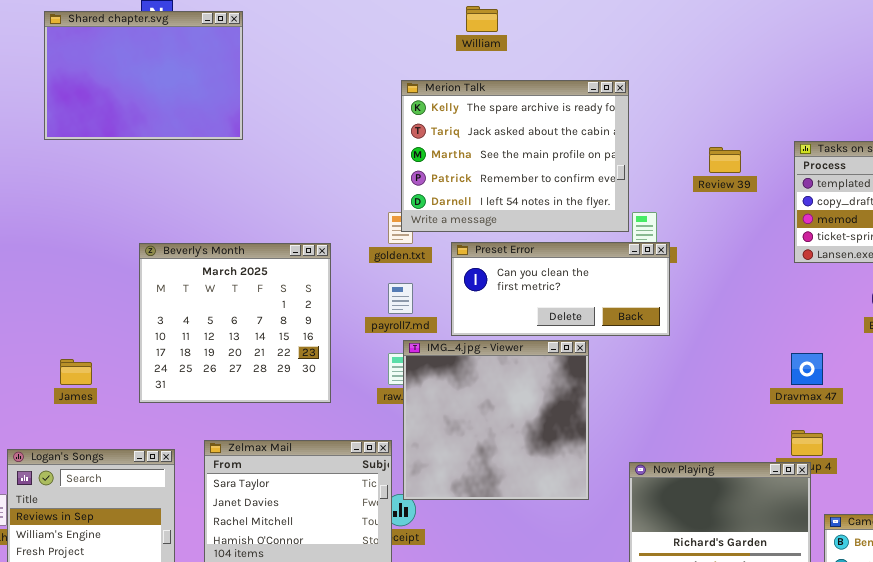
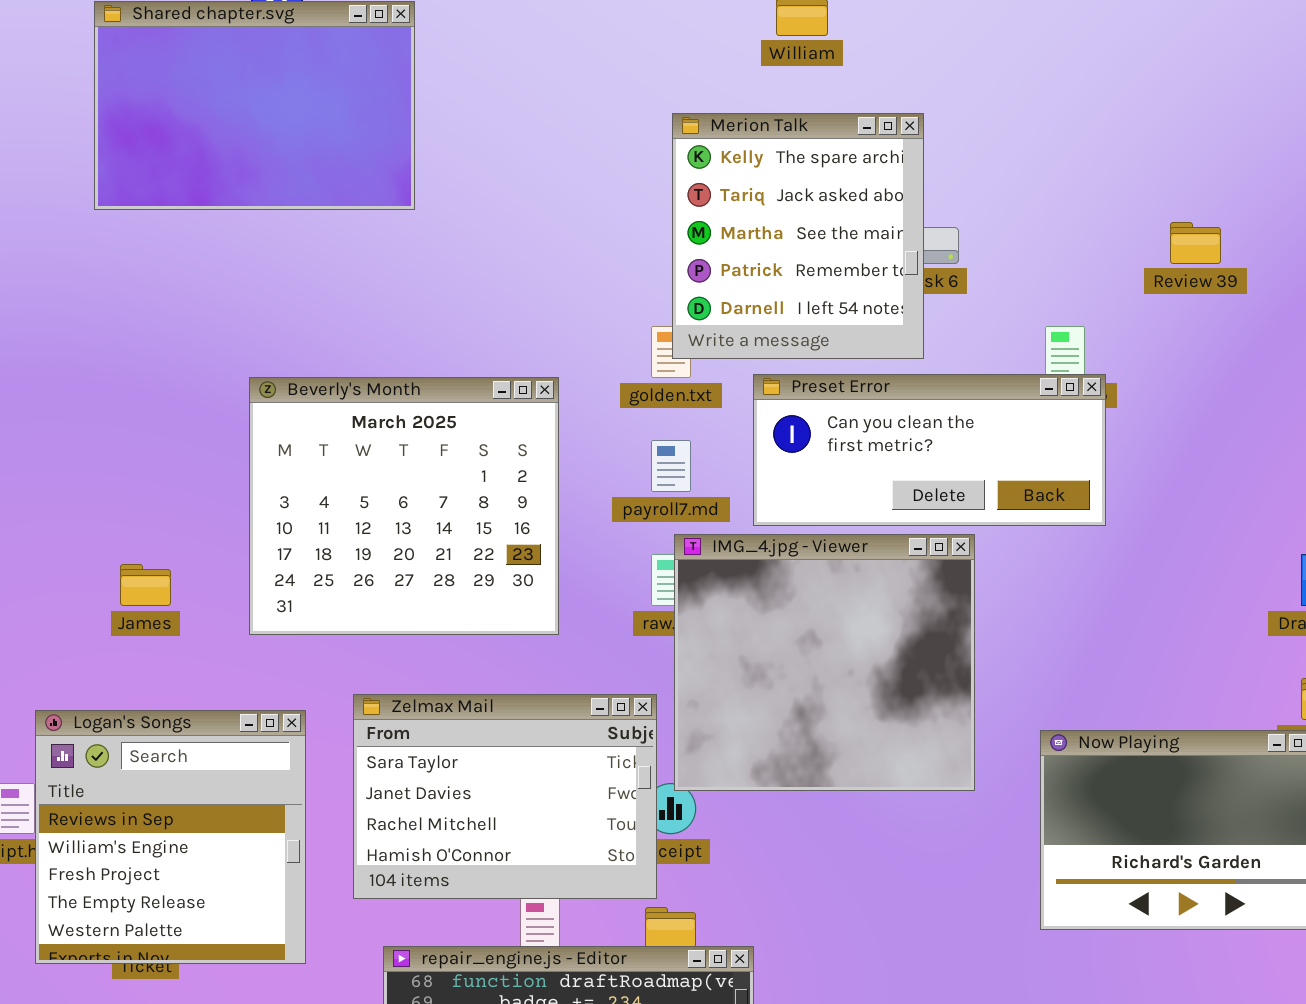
Merion Talk: [401,80,629,232] -> [672,113,924,359], resized

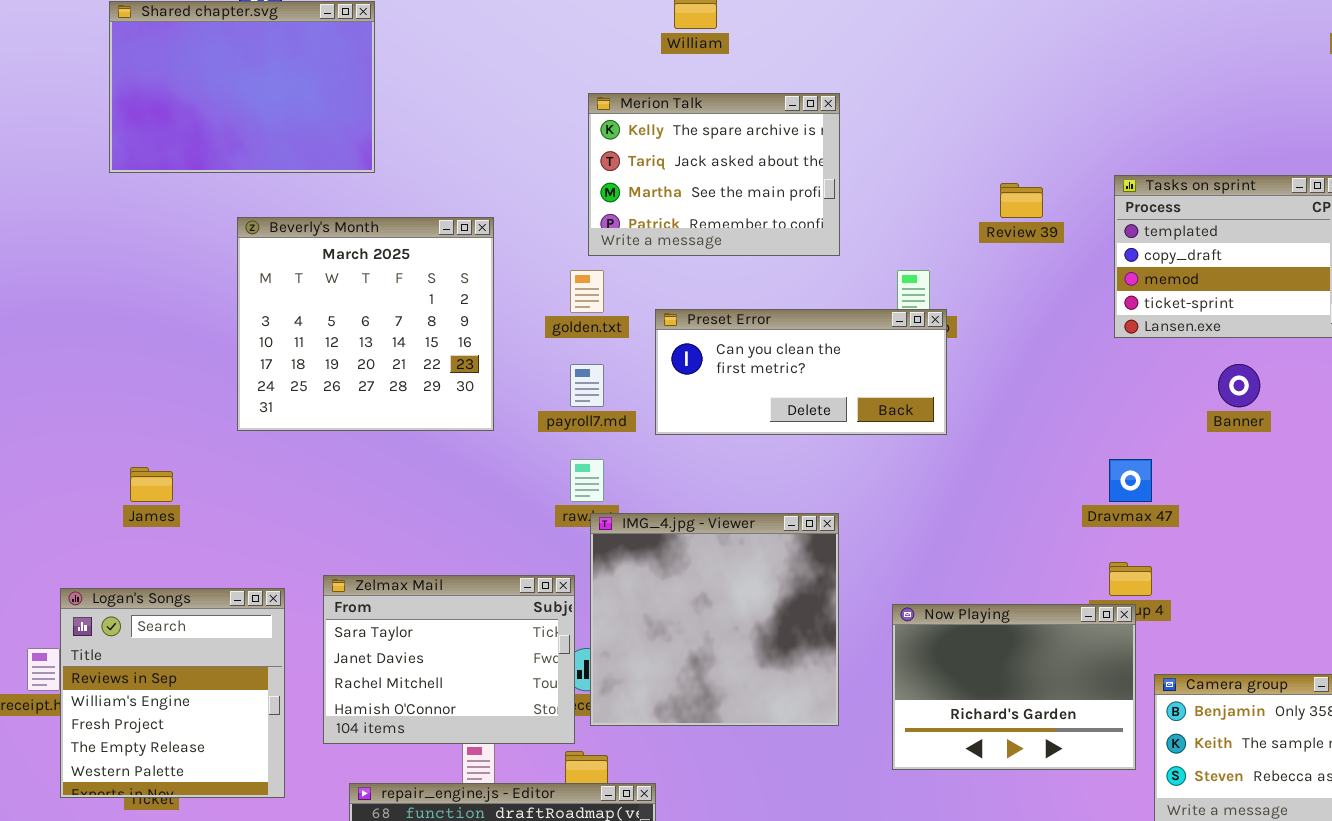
Merion Talk: [672,113,924,359] -> [588,93,840,256], resized
Beverly's Month: [249,377,559,635] -> [237,217,494,431], moved
IMG_4.jpg - Viewer: [674,534,975,791] -> [590,513,839,726], moved

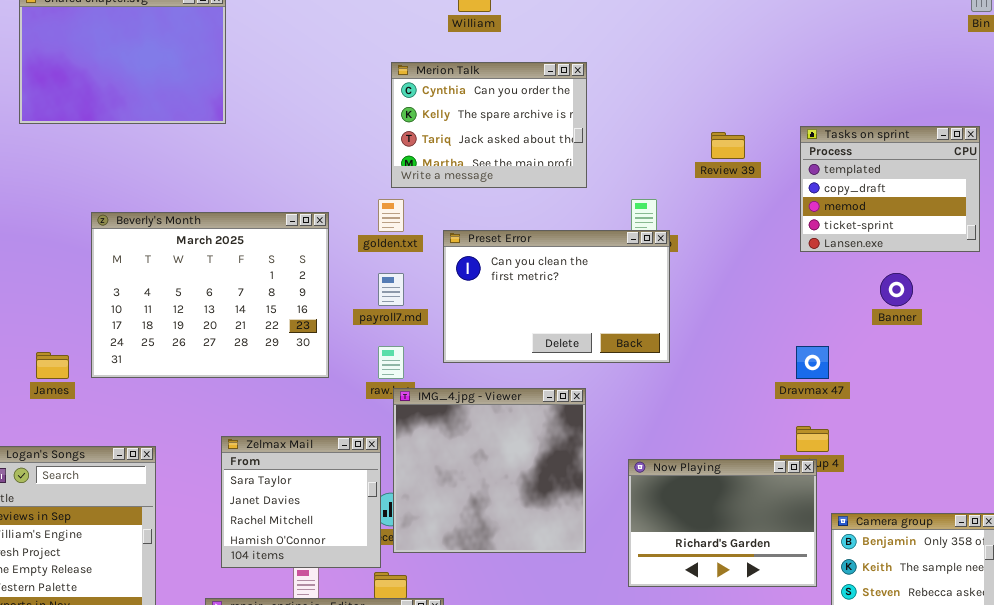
Merion Talk: [588,93,840,256] -> [391,62,587,188], scrolled up 1 row
Beverly's Month: [237,217,494,431] -> [91,212,329,378], moved, resized
Preset Error: [655,309,947,435] -> [443,230,670,363], resized
Zelmax Mail: [323,575,575,744] -> [221,436,381,568], resized

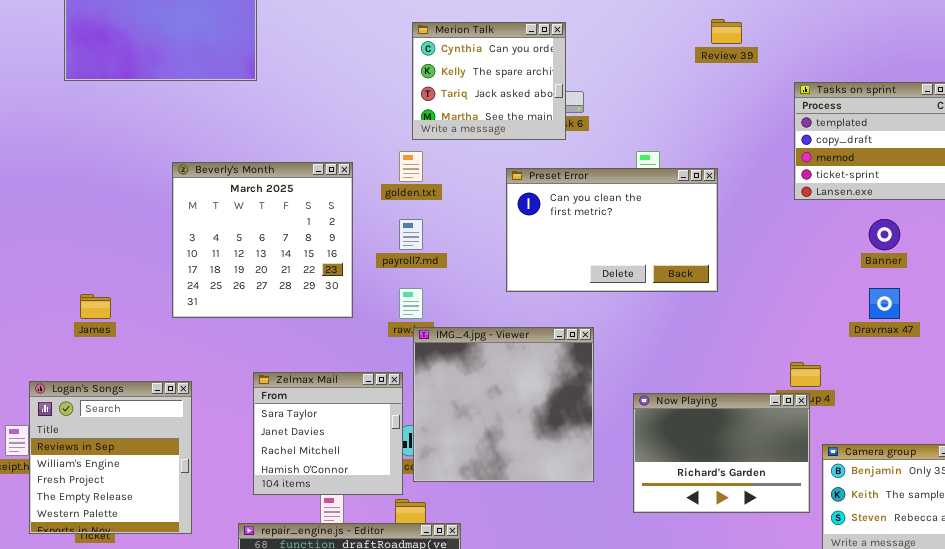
Merion Talk: [391,62,587,188] -> [412,22,566,140], resized
Review 39: [711,132,745,159] -> [711,19,742,44], moved
Beverly's Month: [91,212,329,378] -> [172,162,353,318], resized
Preset Error: [443,230,670,363] -> [506,168,718,292], moved
Dravmax 47: [796,346,829,379] -> [869,288,900,319], moved

